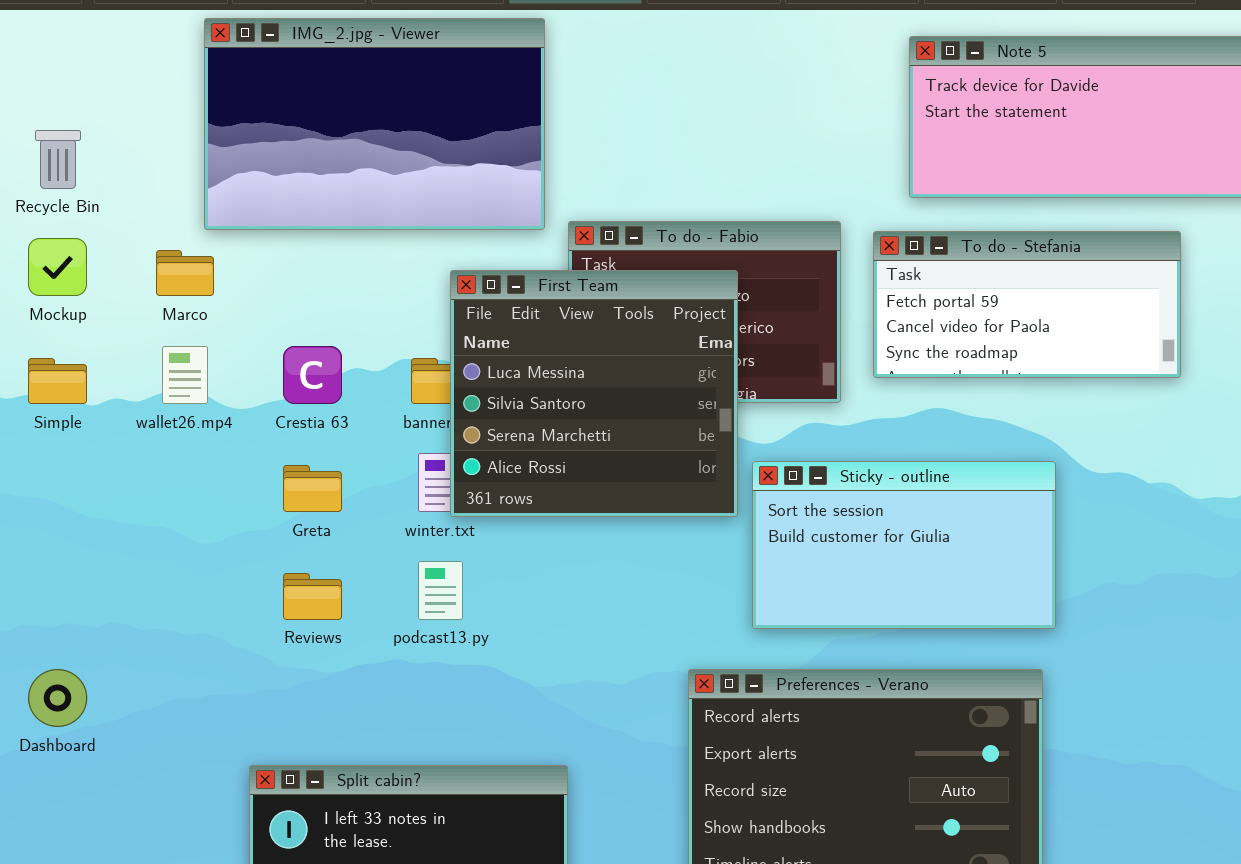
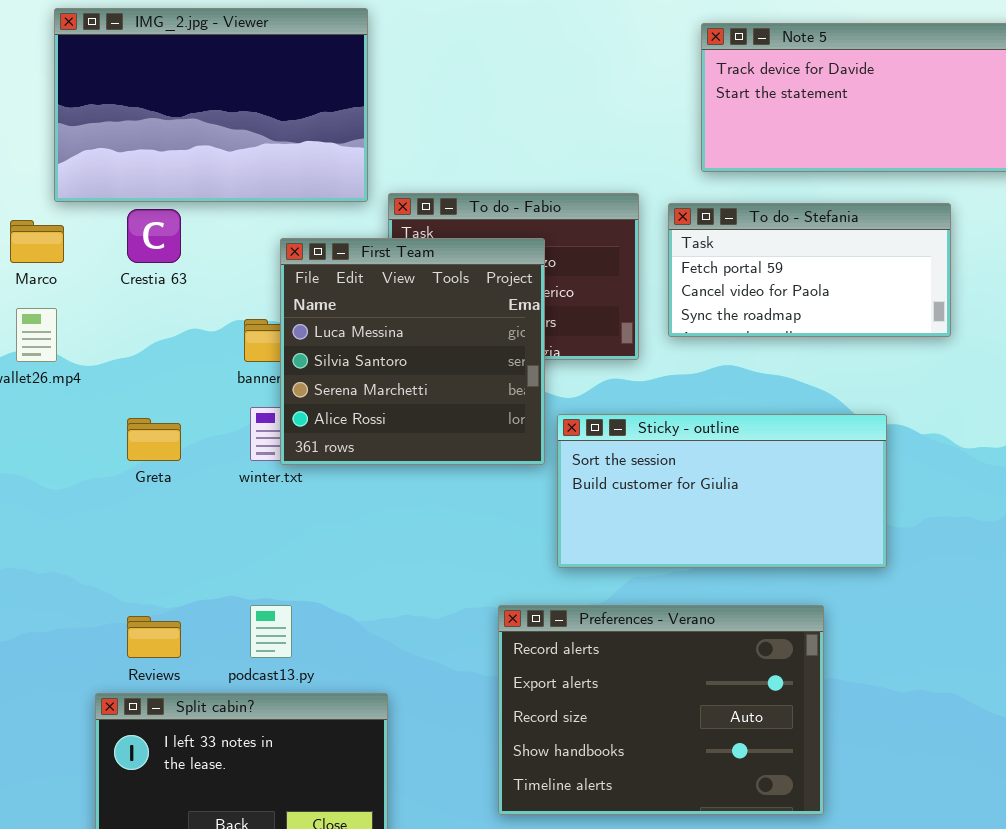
Crestia 63: [283,346,342,404] -> [127,209,181,263], moved
Sticky - outline: [752,461,1056,629] -> [557,414,887,568], resized
podcast13.py: [418,561,463,620] -> [250,605,292,658], moved
Reviews: [283,573,342,620] -> [127,616,181,658], moved

